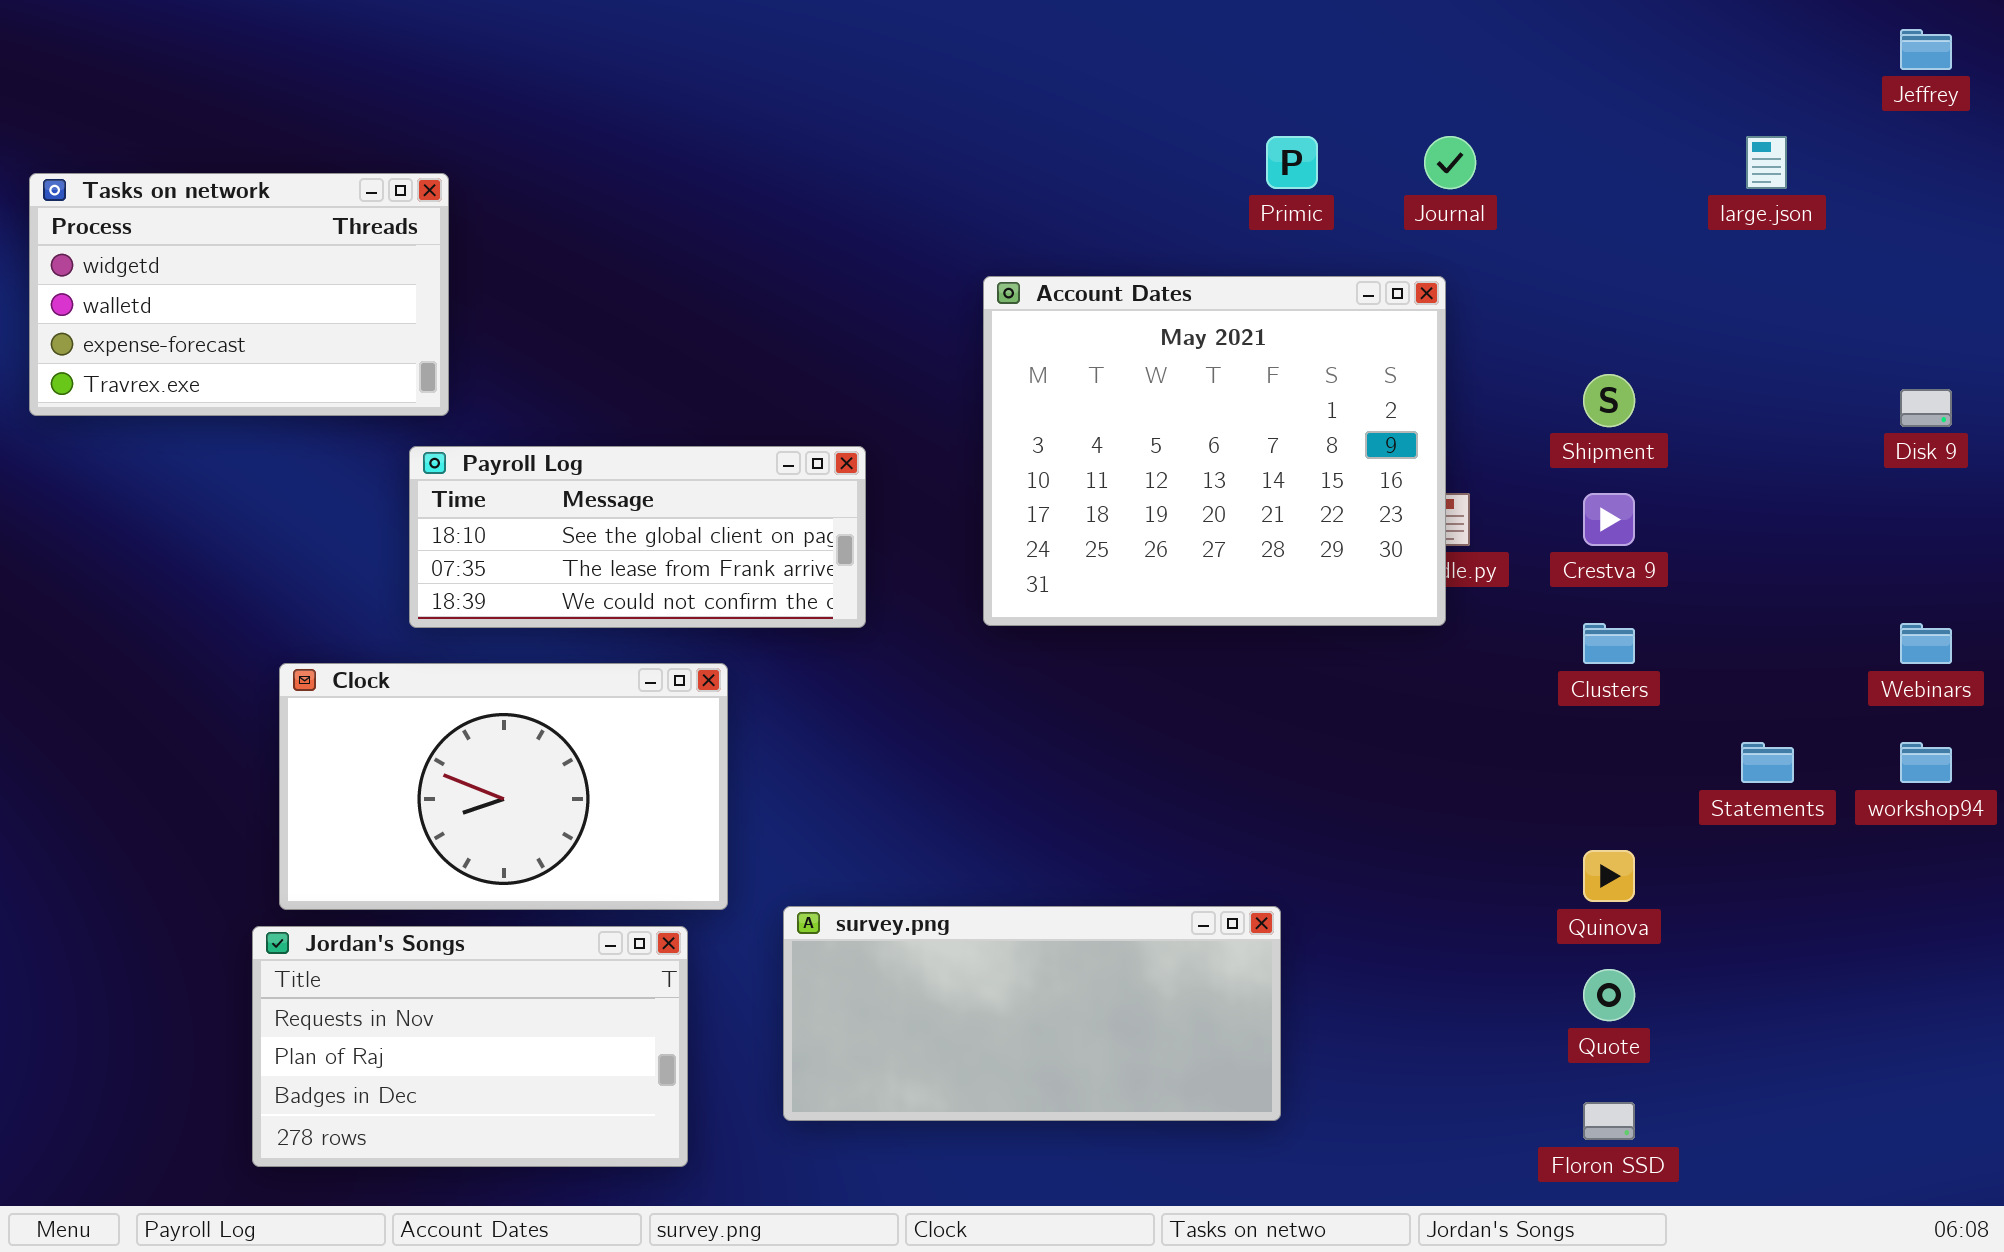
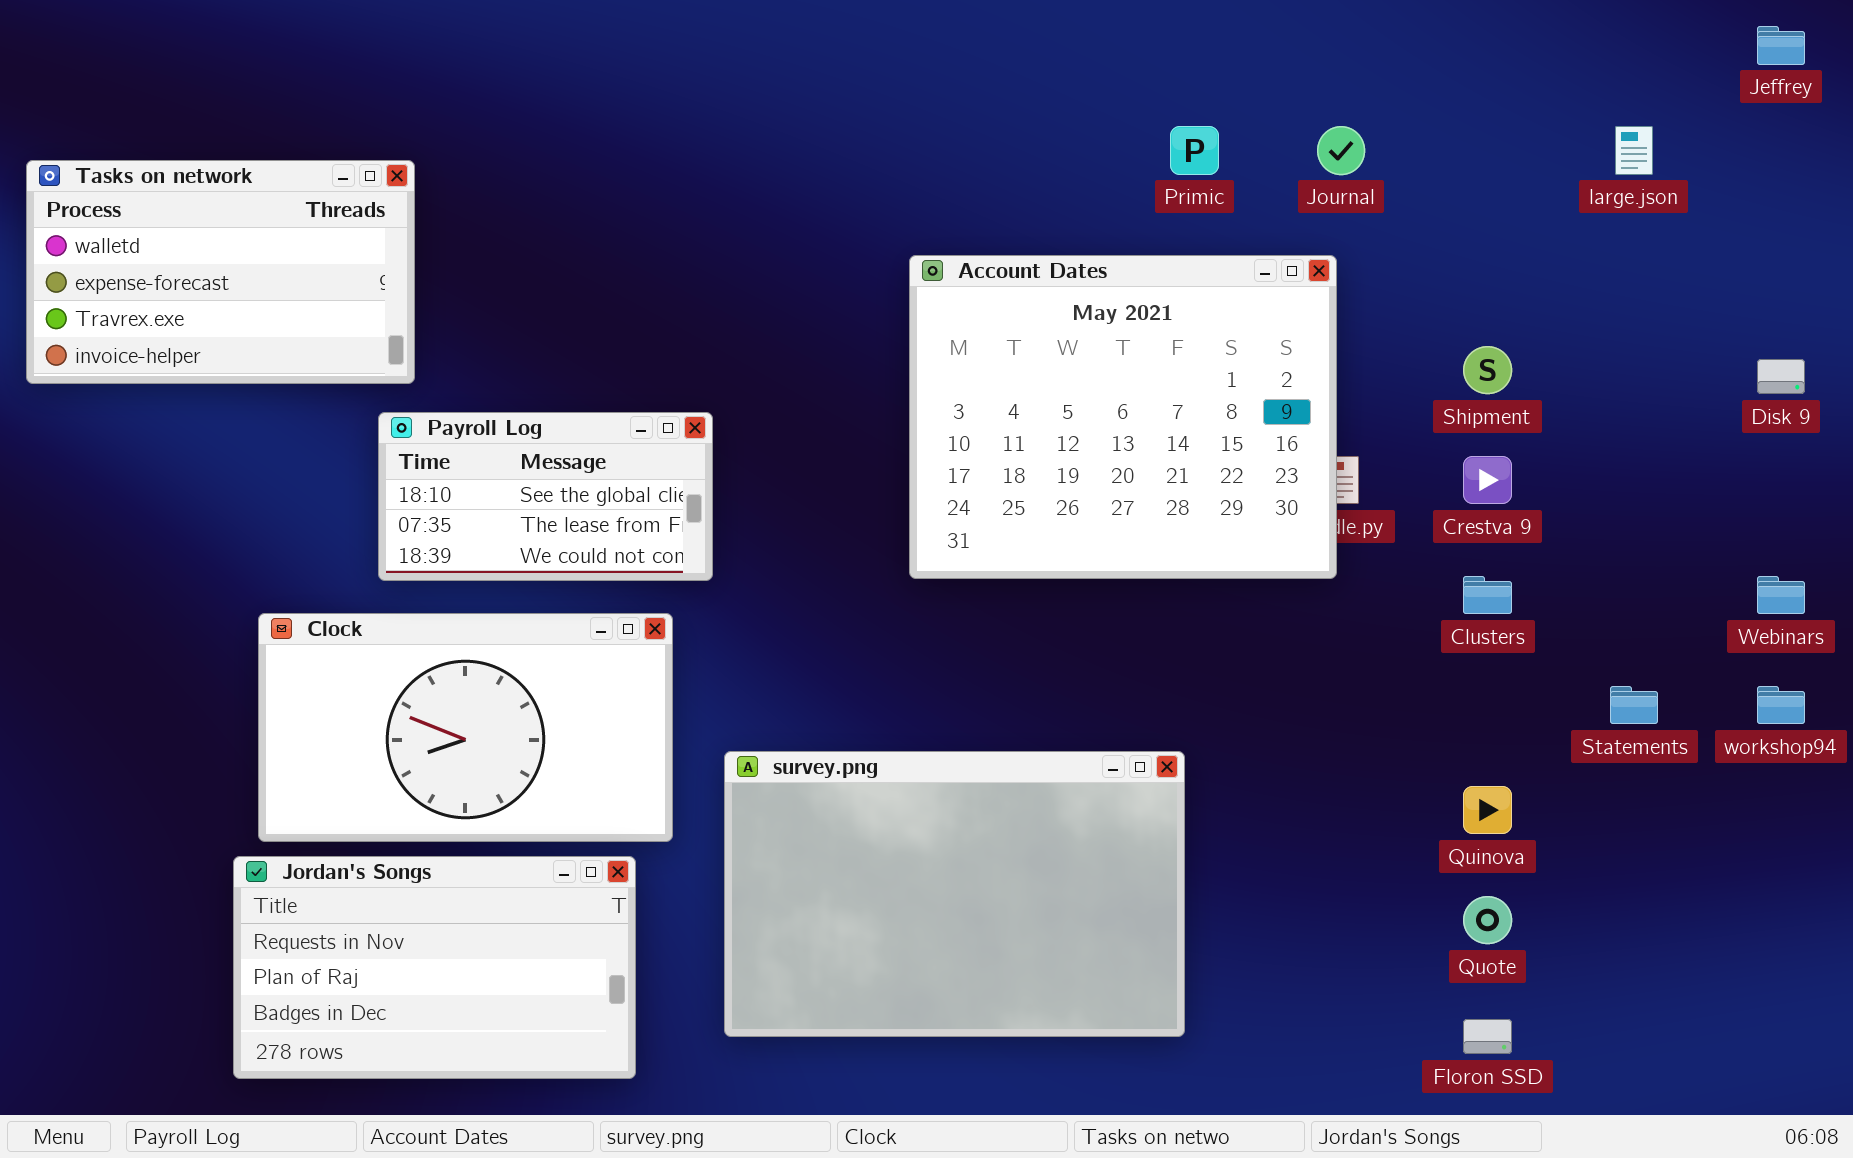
Tasks on network: [29,173,449,416] -> [26,160,415,384], scrolled down 1 row
Payroll Log: [409,446,866,628] -> [378,412,713,581], resized
survey.png: [783,906,1281,1121] -> [724,751,1185,1037], resized

